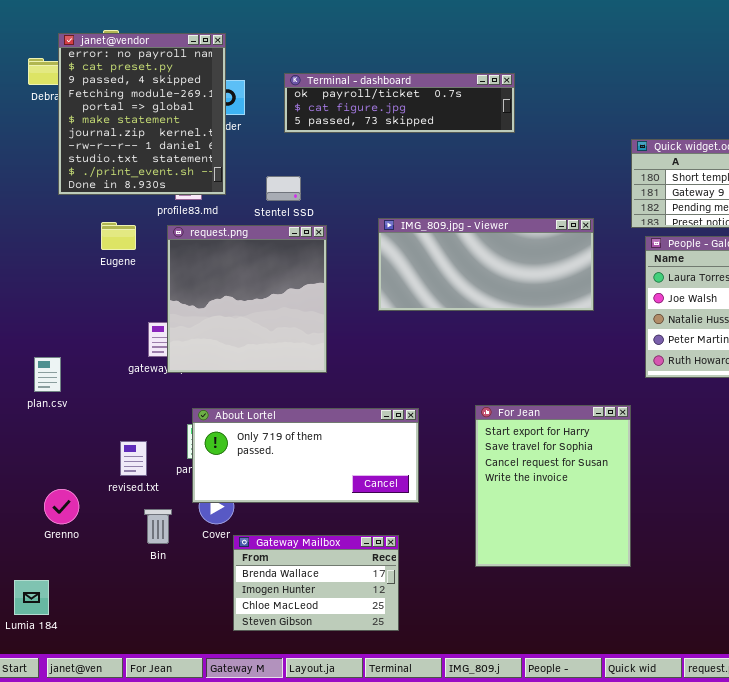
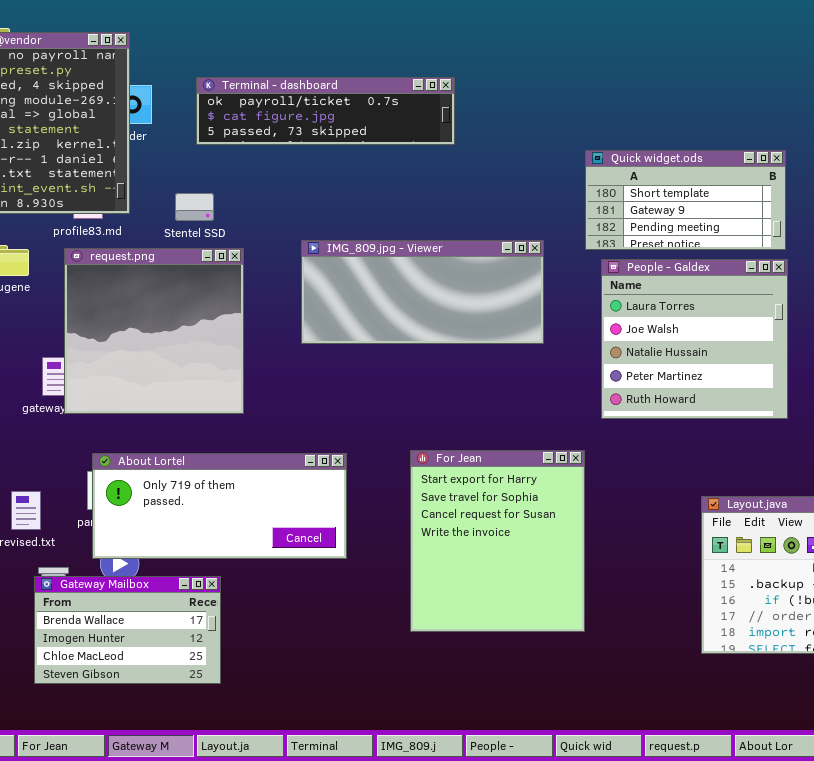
Gateway Mailbox: [233,535,399,631] -> [34,576,221,684], moved

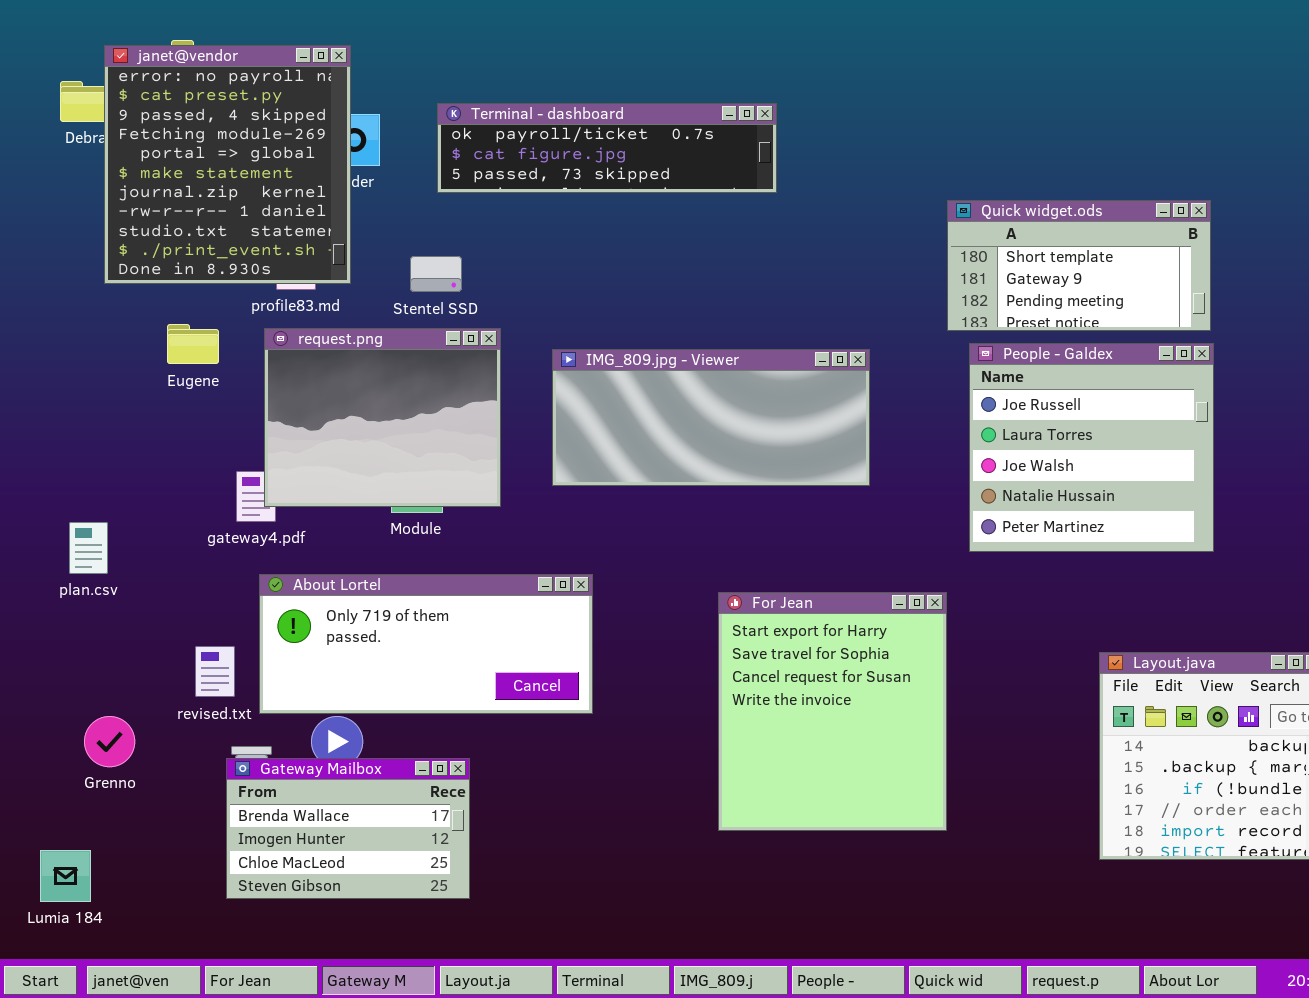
IMG_809.jpg - Viewer: [301,240,544,344] -> [552,349,870,486], moved
request.png: [64,248,244,414] -> [264,328,501,507], resized
People - Galdex: [601,259,788,419] -> [969,343,1214,552], scrolled up 1 row
About Lortel: [92,453,347,559] -> [259,574,593,714], moved

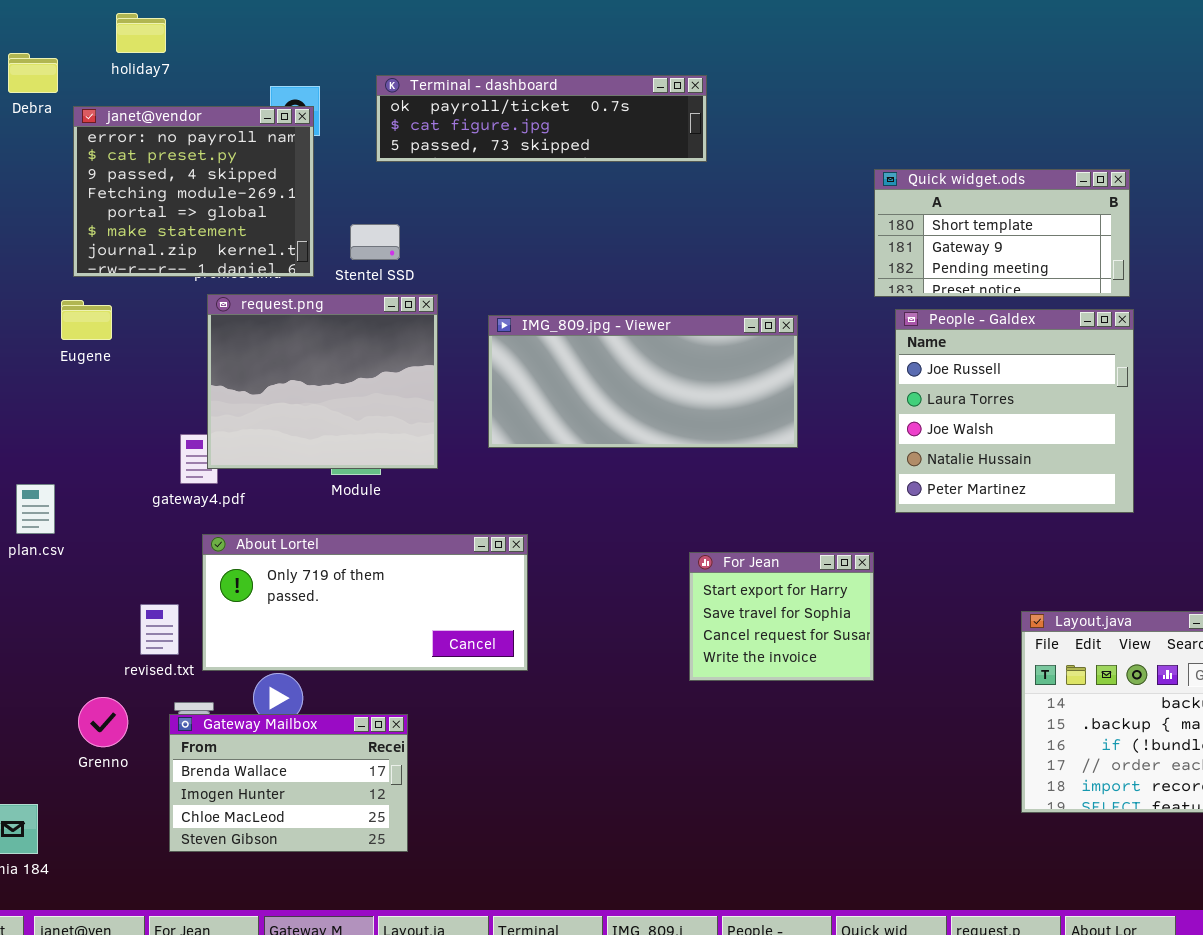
janet@vendor: [104,45,351,284] -> [73,106,314,277], moved, resized
Eugene: [167,324,219,364] -> [61,300,112,340], moved
For Jean: [718,592,947,831] -> [689,552,874,681], resized
Grenno: [84,716,135,767] -> [78,697,128,747], moved

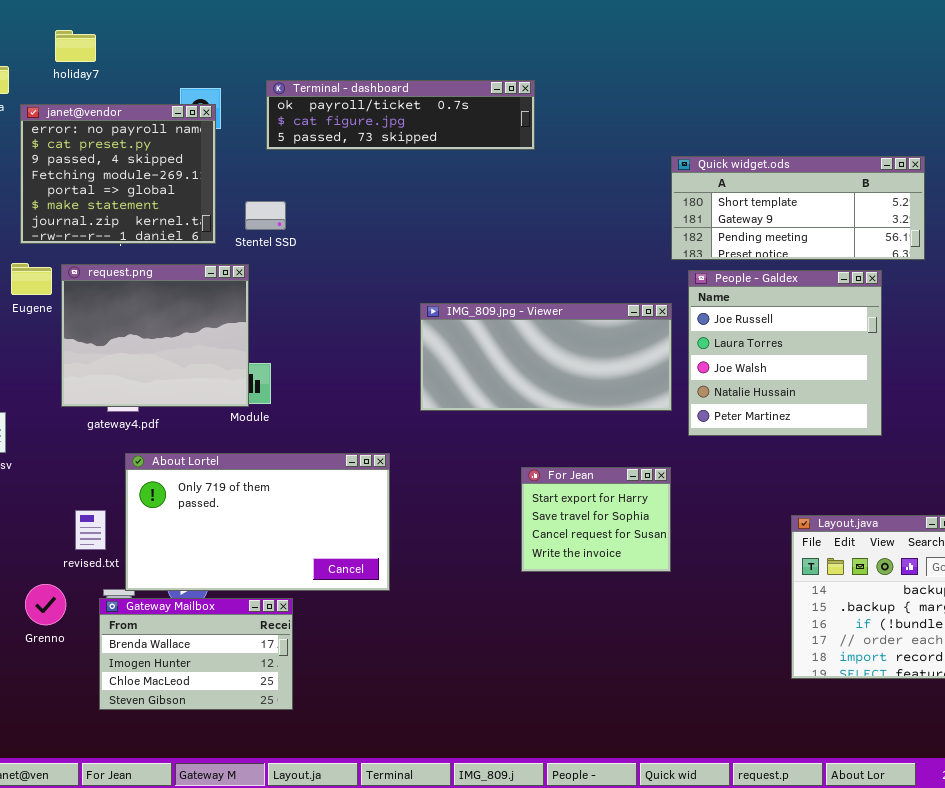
Quick widget.ods: [874,169,1130,297] -> [671,156,925,260], resized
request.png: [207,294,438,469] -> [61,264,249,407], moved
IMG_809.jpg - Viewer: [488,315,798,448] -> [420,303,672,411], moved
About Lortel: [202,534,528,671] -> [125,453,390,591], resized

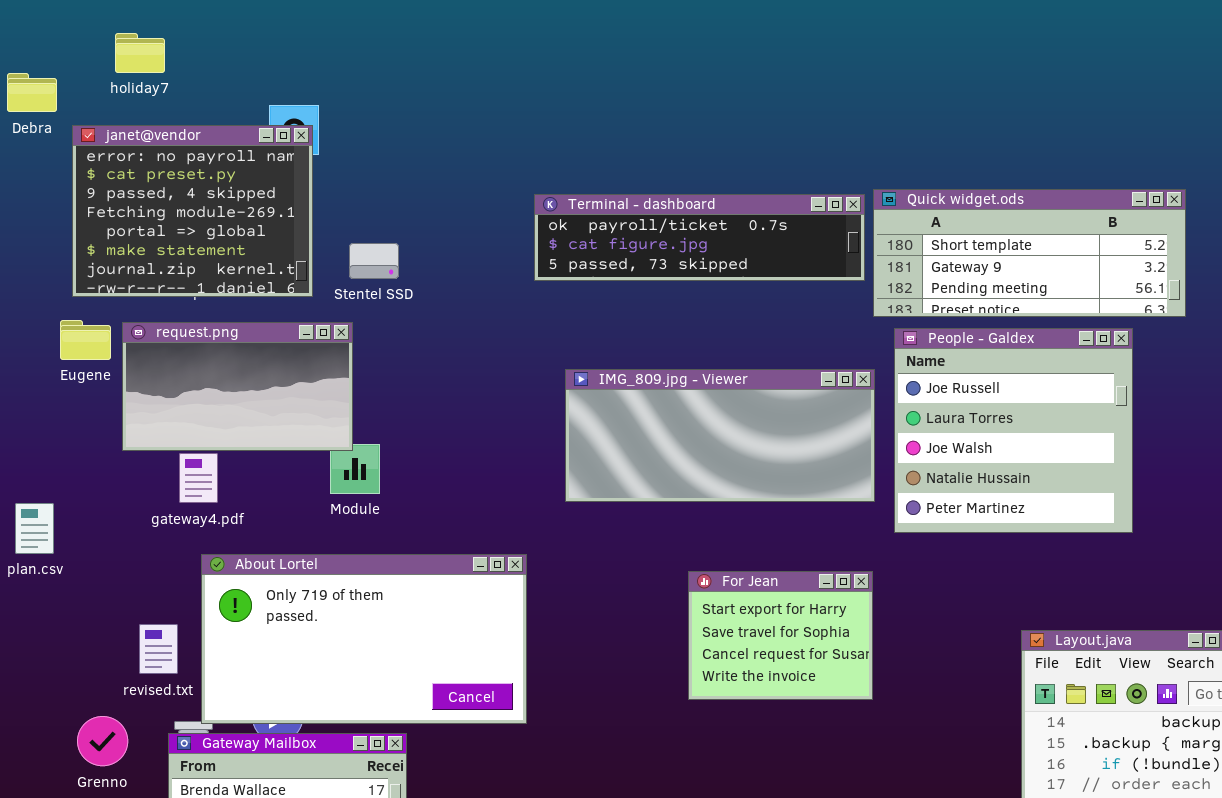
Terminal - dashboard: [266,80,535,150] -> [534,194,865,281], moved
request.png: [61,264,249,407] -> [122,322,353,451], resized

